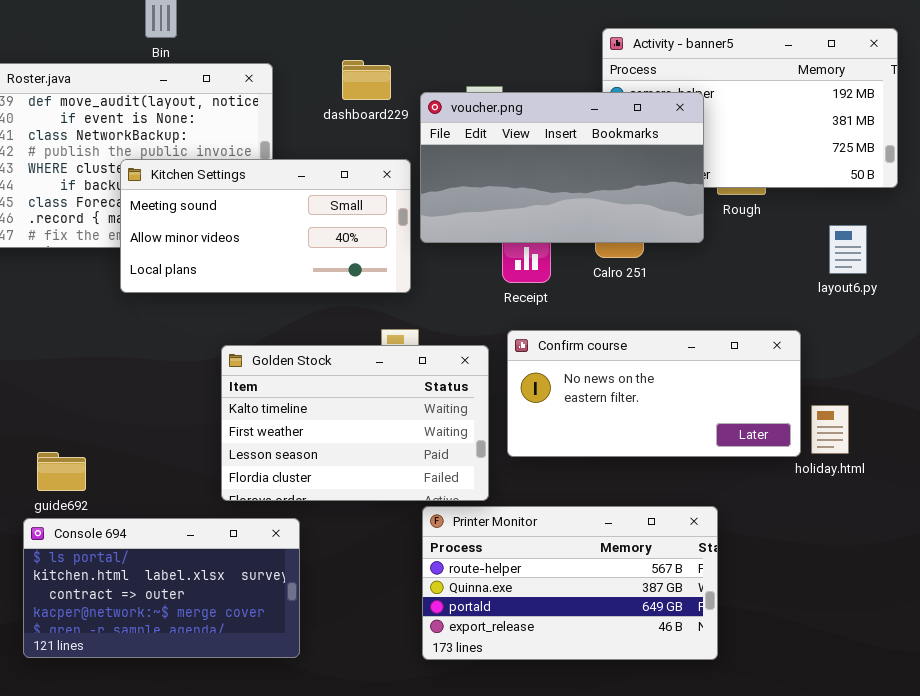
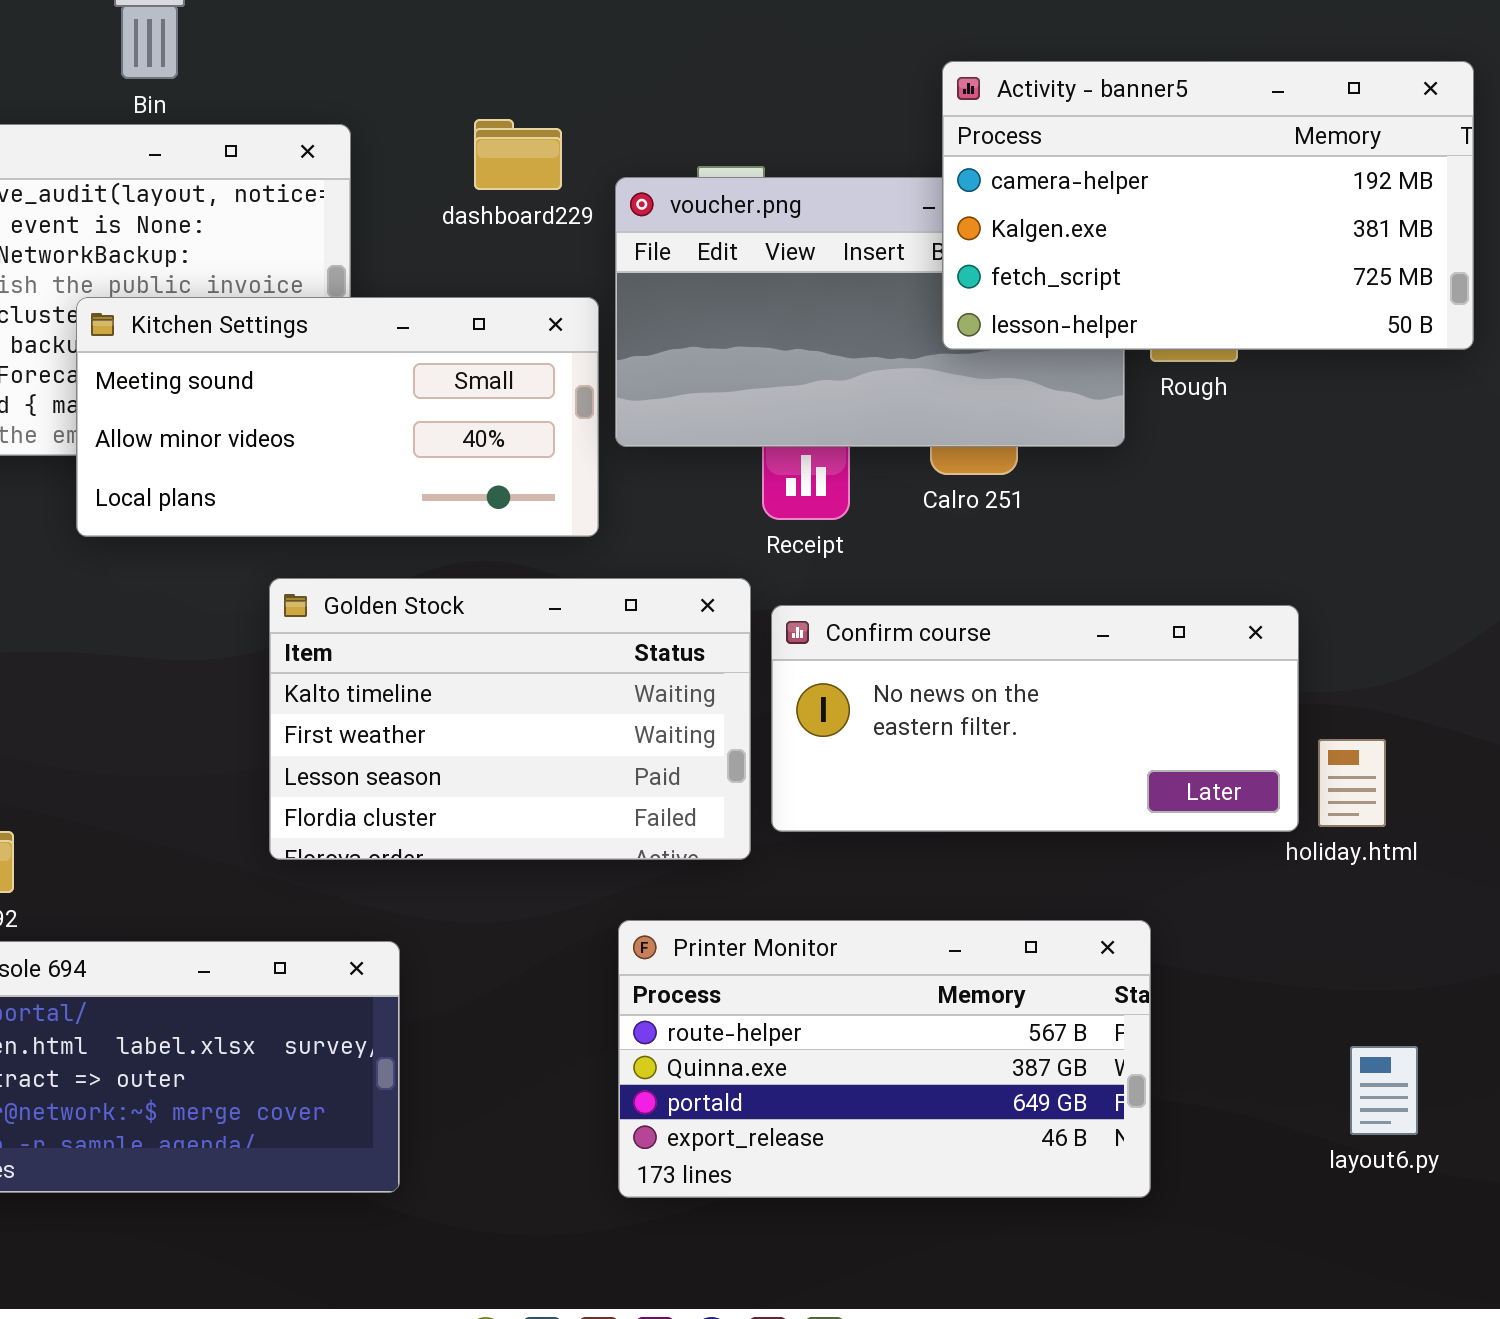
Activity - banner5: [602,28,898,188] -> [942,61,1474,350], raised
layout6.py: [829,225,867,274] -> [1350,1046,1418,1135], moved
Golden Stock: [221,345,489,501] -> [269,578,751,860], moved

